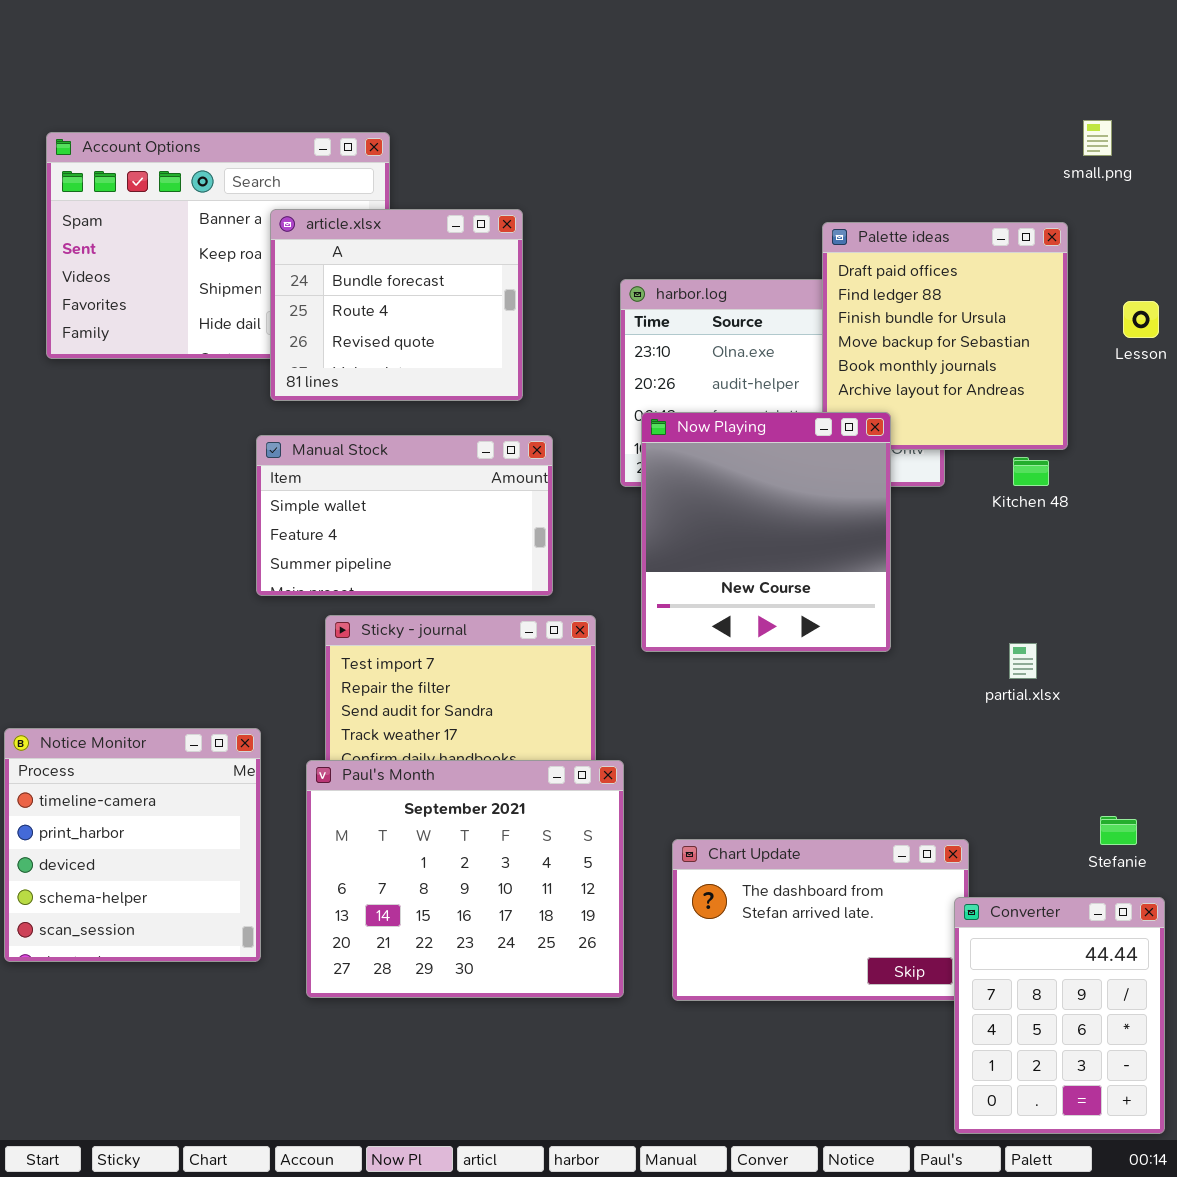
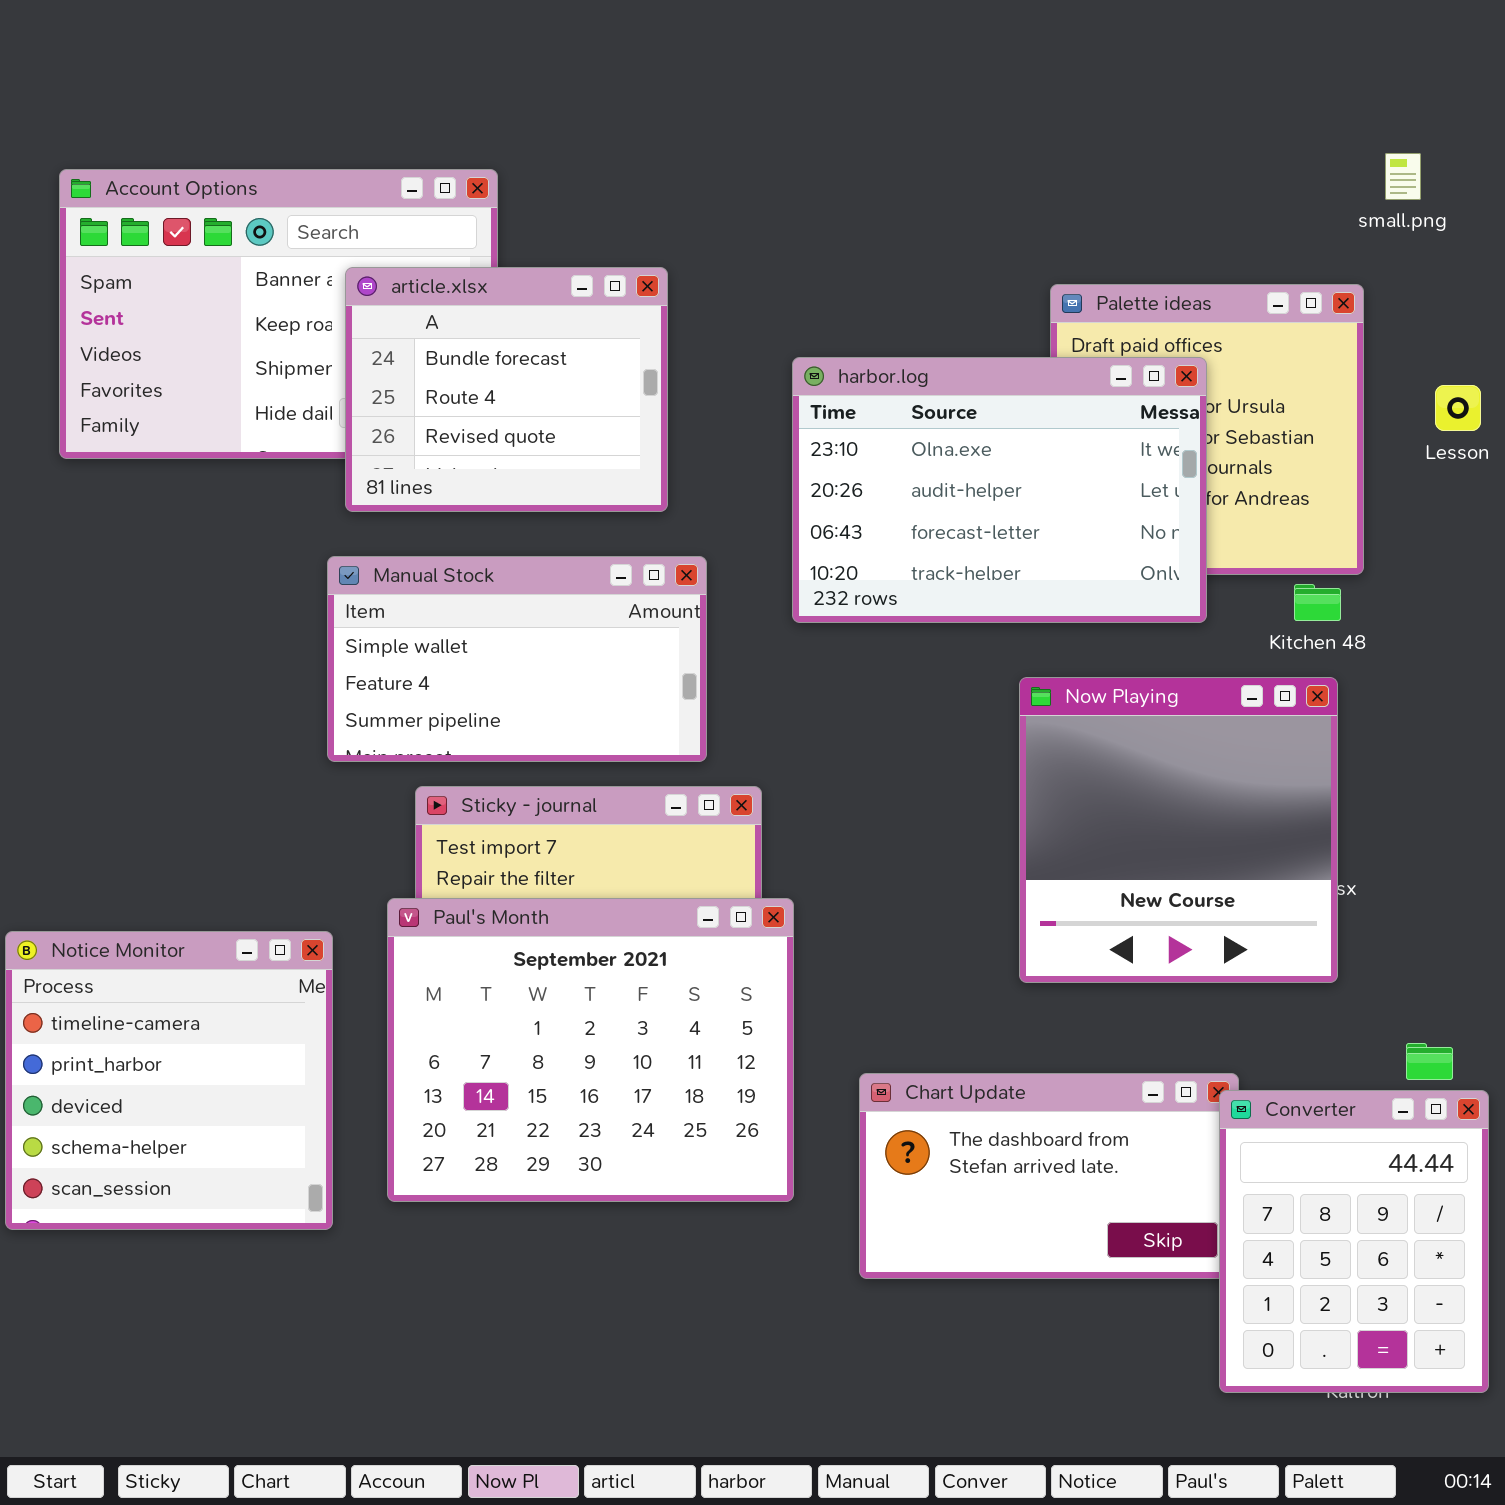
harbor.log: [620,279,945,487] -> [792,357,1207,623], raised
Now Playing: [641,412,891,652] -> [1019,677,1338,983], moved
Paul's Month: [306,760,624,998] -> [387,898,794,1202], moved
Converter: [954,897,1165,1134] -> [1219,1090,1489,1393], moved

